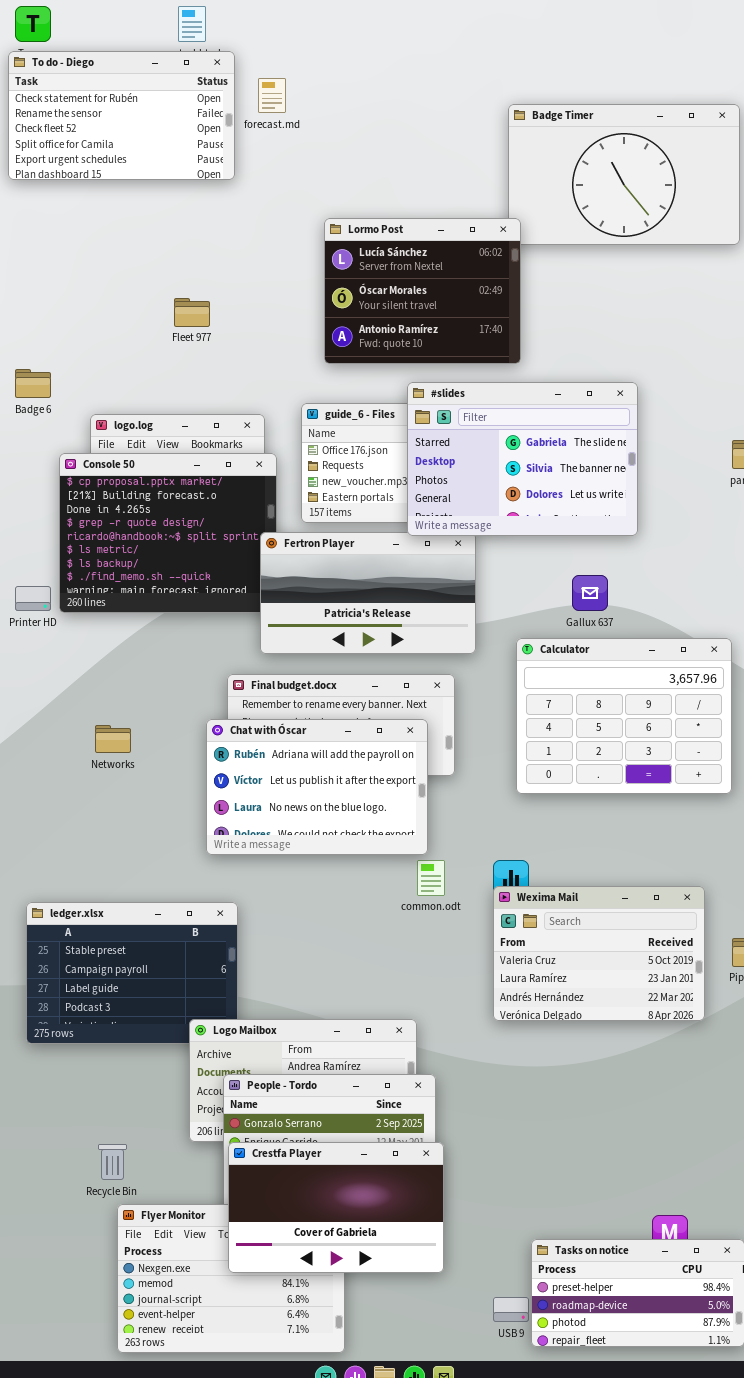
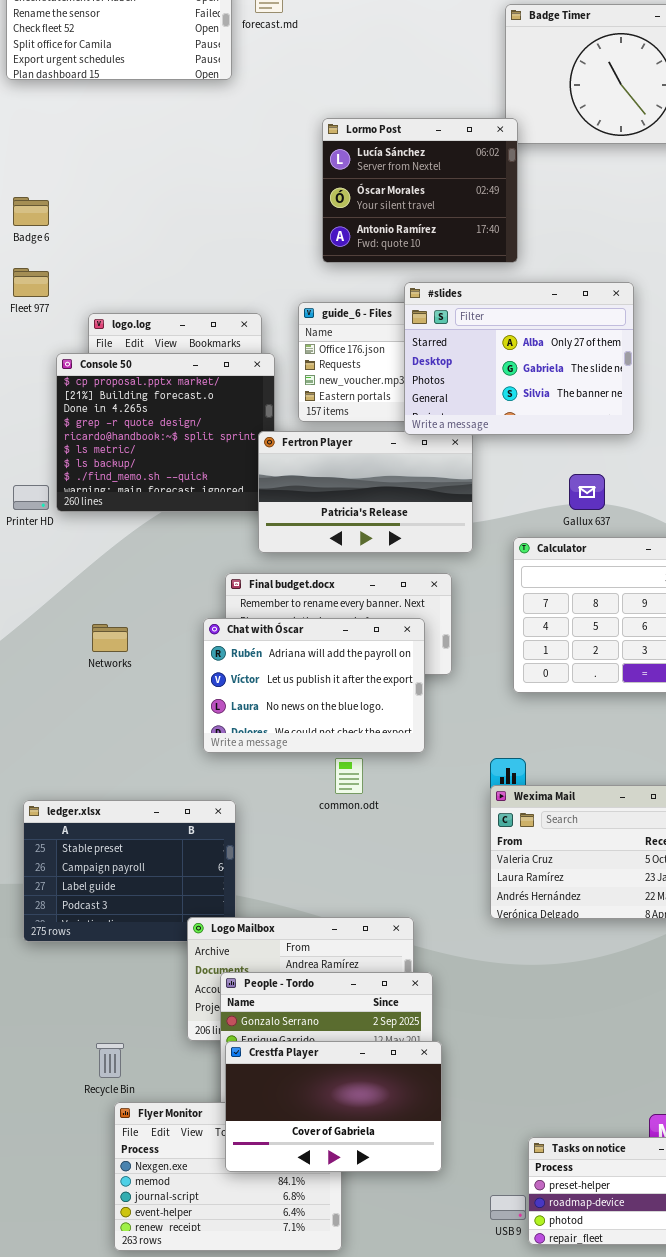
Fleet 977: [174,298,210,327] -> [13,268,49,297], moved
Badge 6: [15,369,51,398] -> [13,197,49,226], moved
#slides: [407,382,638,536] -> [404,282,634,435], scrolled up 1 row
common.odt: [417,860,445,896] -> [335,758,363,794], moved

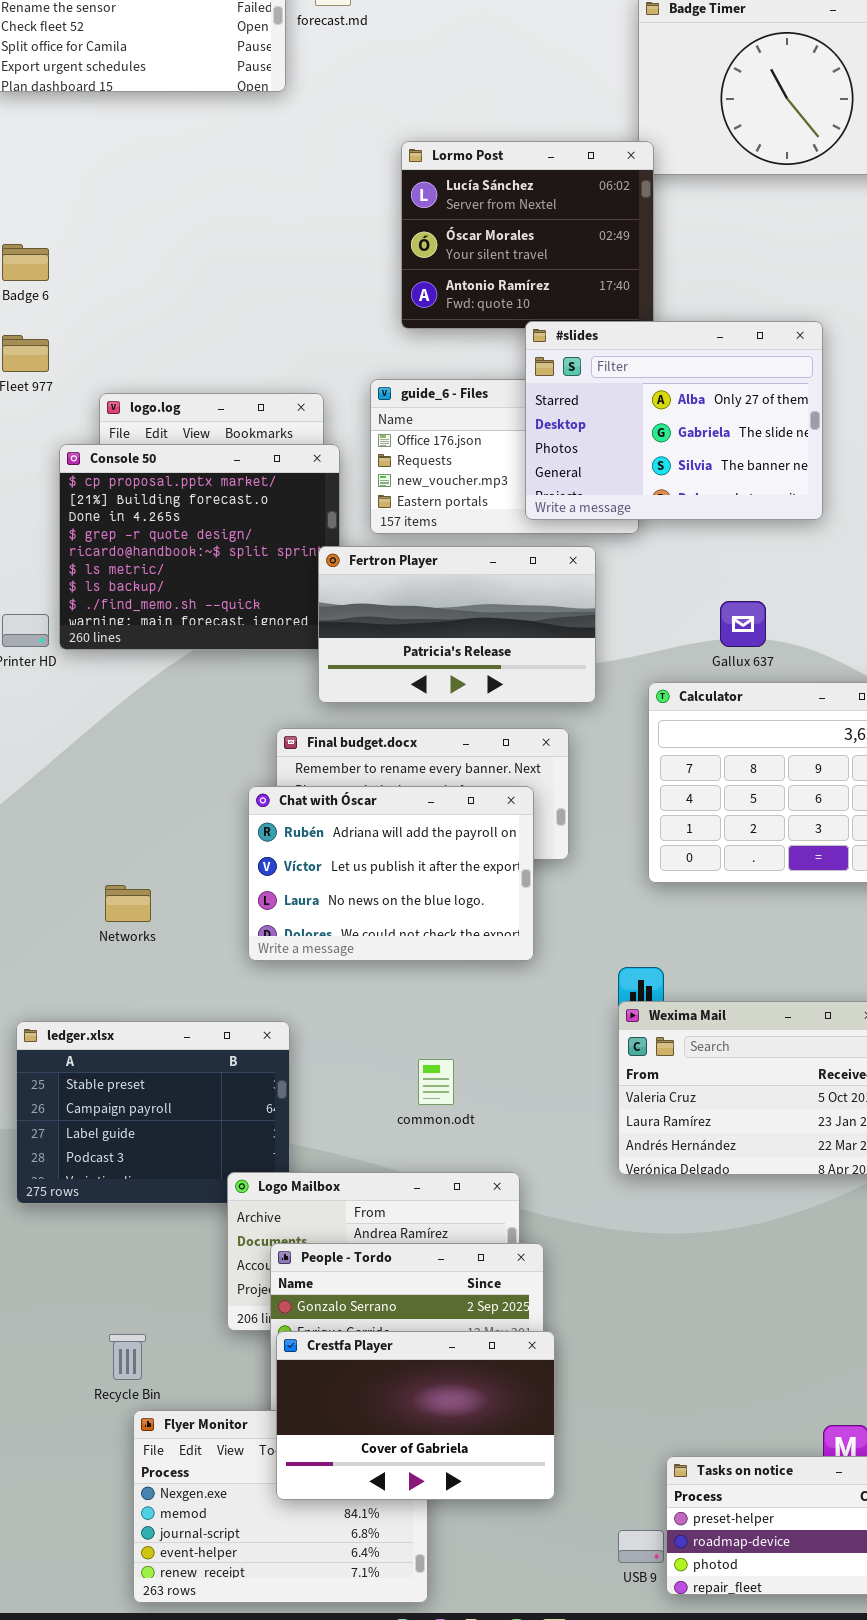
#slides: [404,282,634,435] -> [525,321,823,520], moved
Networks: [92,624,128,652] -> [105,885,151,922], moved
common.odt: [335,758,363,794] -> [418,1059,454,1105], moved

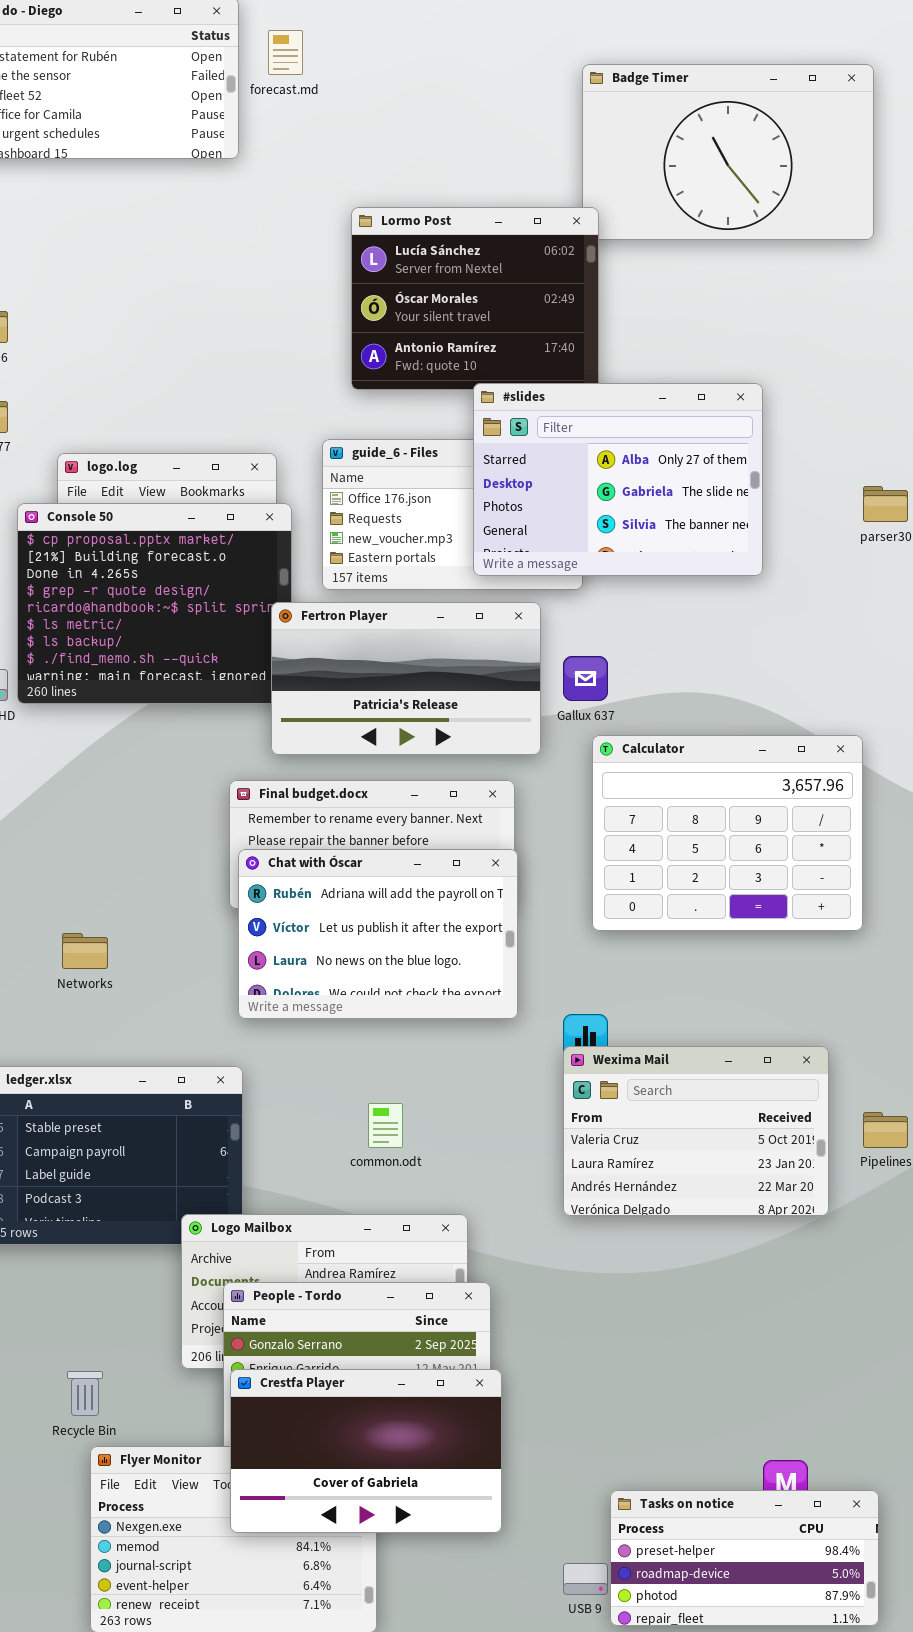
Gallux 637: [720,601,766,647] -> [563,656,608,701], moved
Chat with Óscar: [248,786,534,961] -> [238,849,518,1019], moved

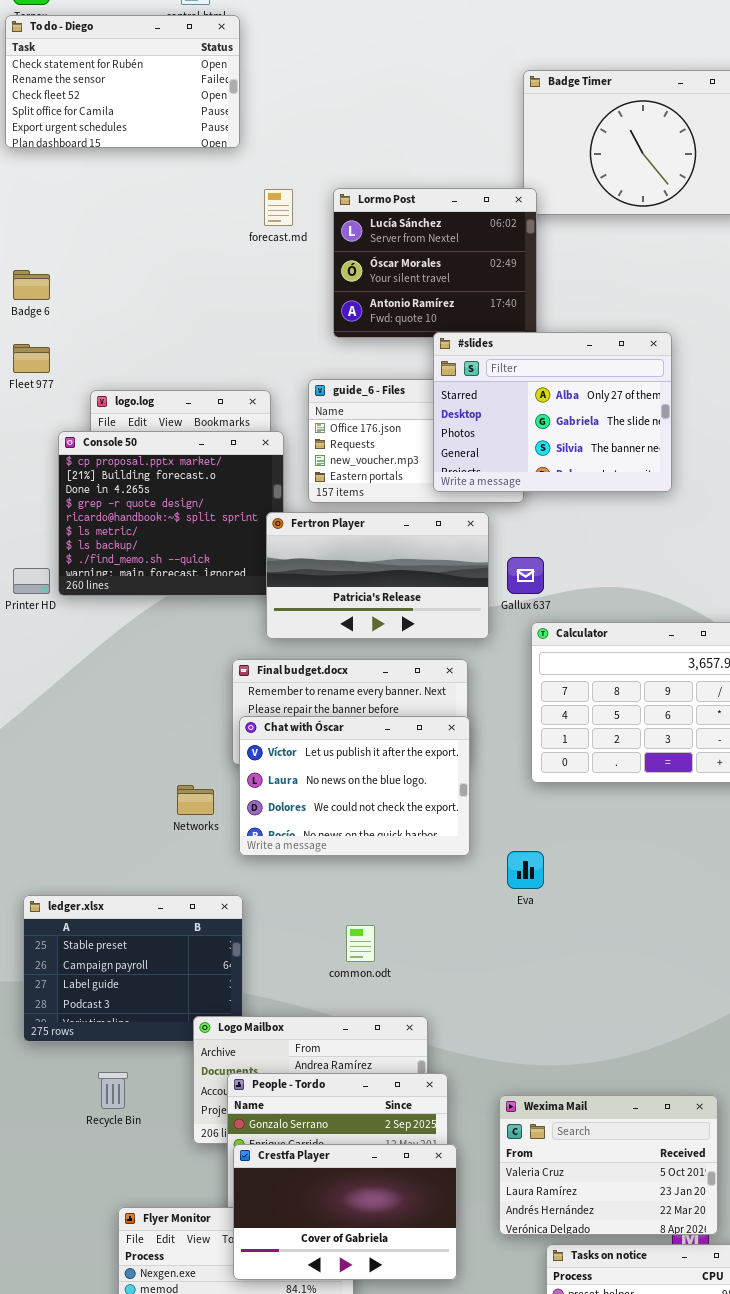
forecast.md: [268,30,303,75] -> [264,189,293,226], moved
Chat with Óscar: [238,849,518,1019] -> [239,716,470,856], scrolled down 1 row
Networks: [62,933,108,969] -> [177,785,214,815], moved
Wexima Mail: [563,1046,829,1216] -> [499,1095,718,1235], moved
Recycle Bin: [67,1371,103,1416] -> [98,1072,128,1109], moved

